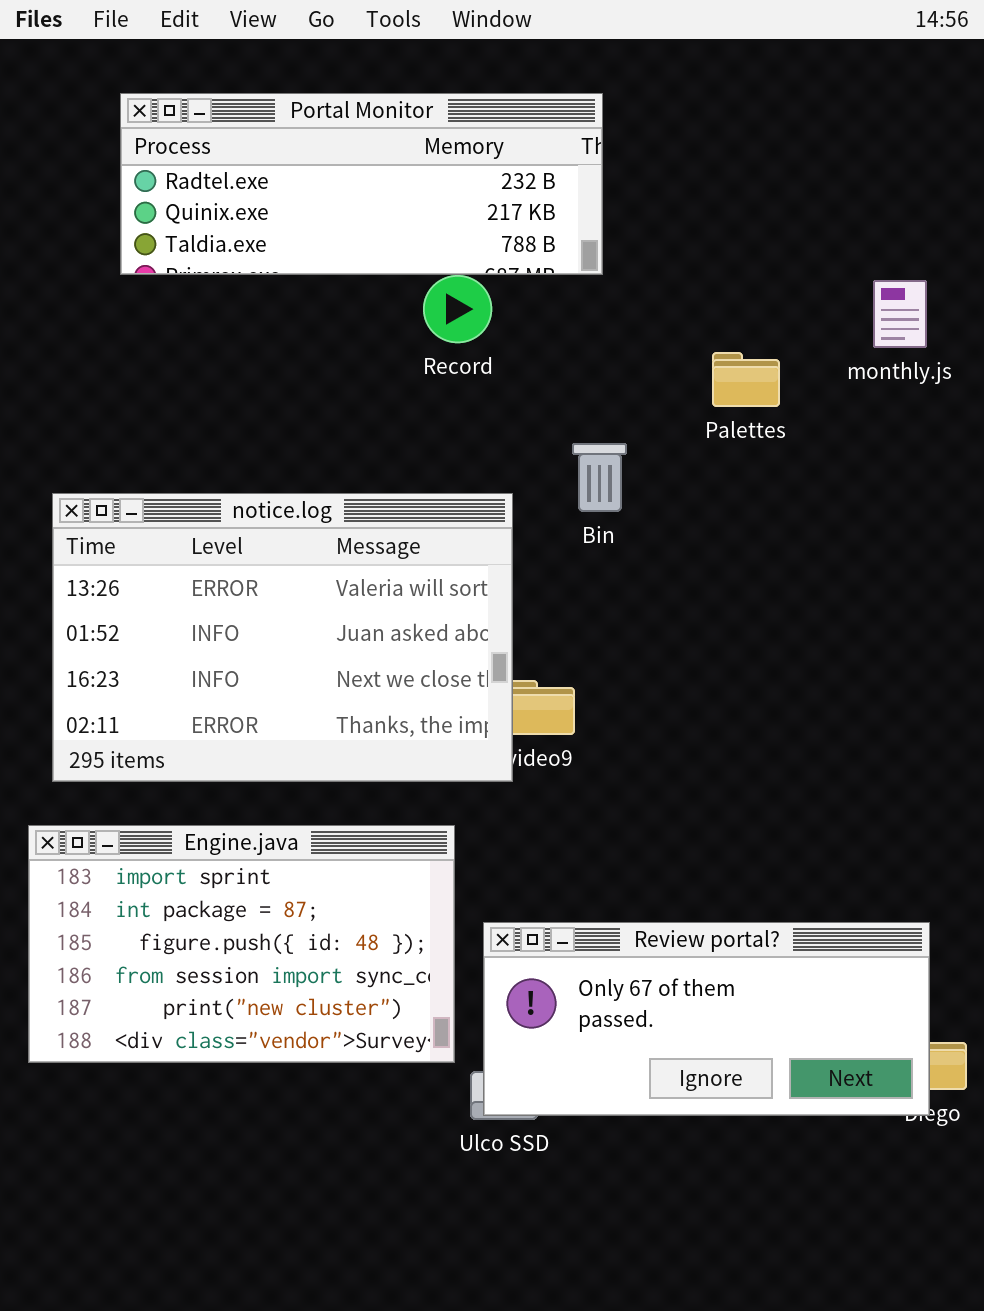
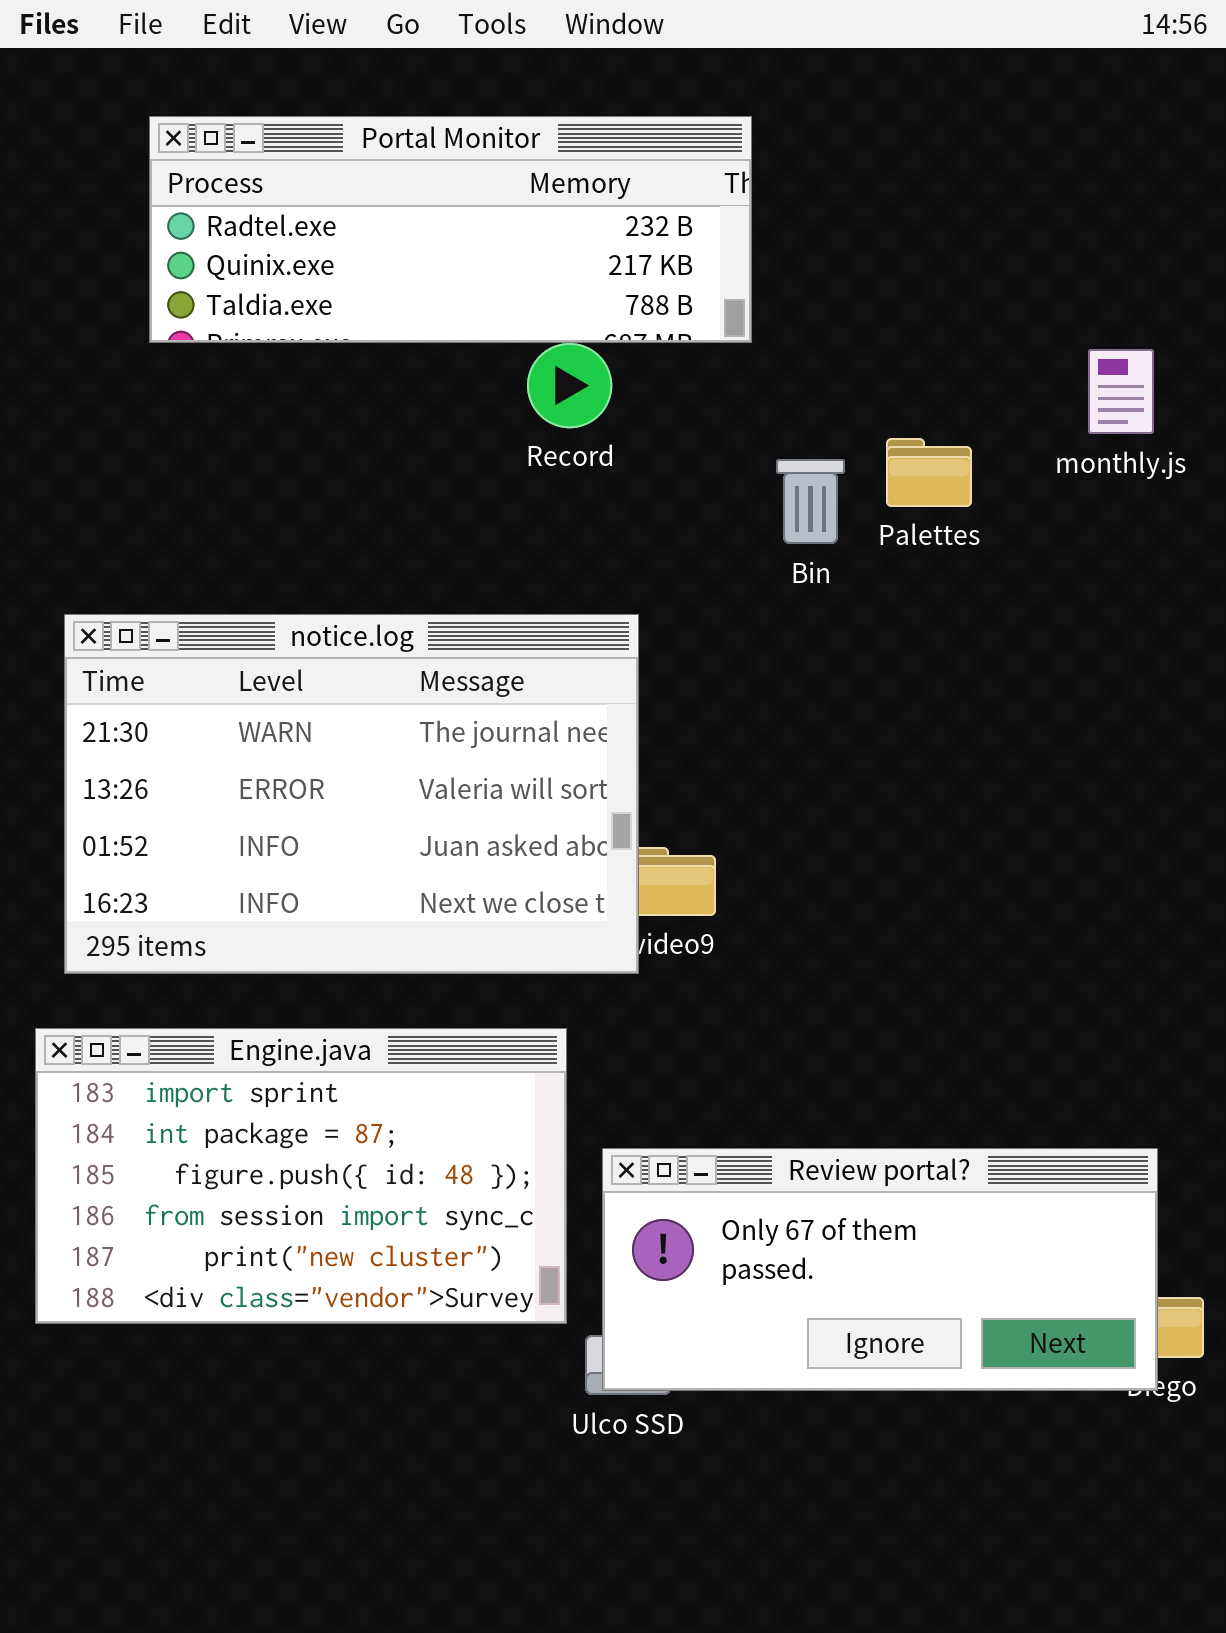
Bin: [572,443,627,512] -> [776,459,845,544], moved
notice.log: [52,493,513,782] -> [64,614,639,974], scrolled up 1 row

